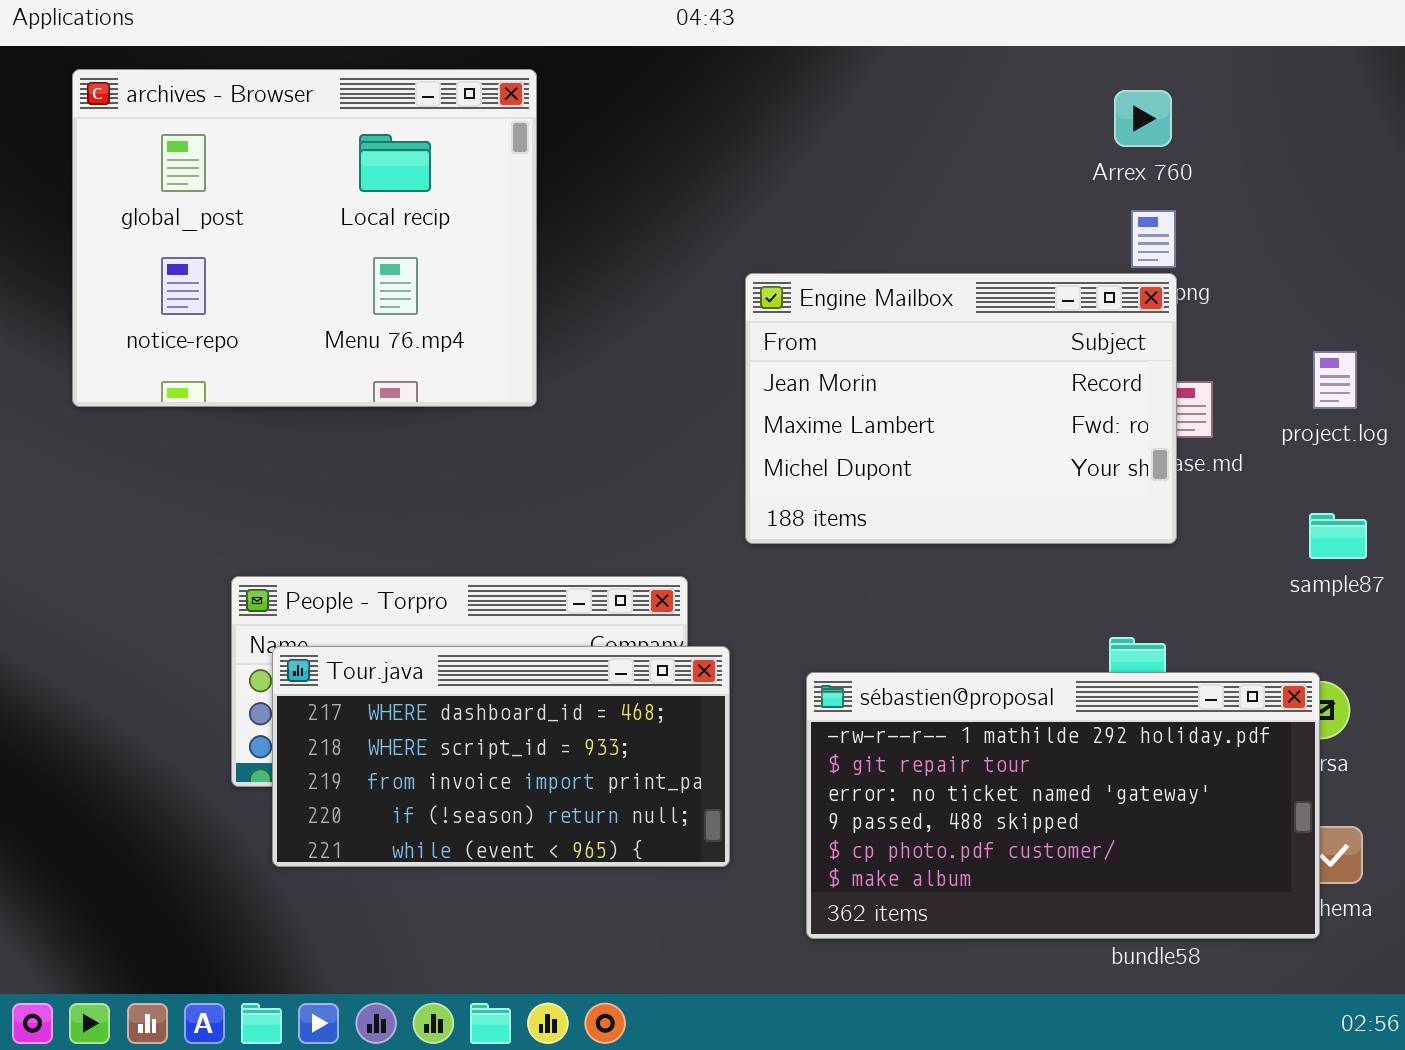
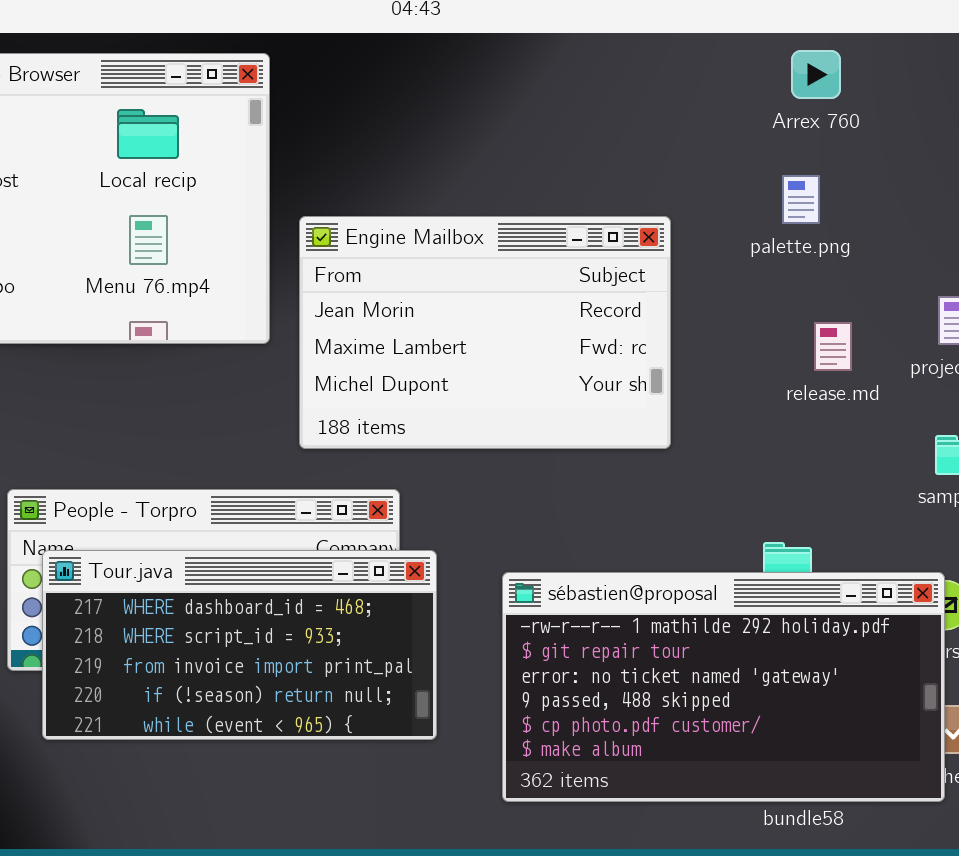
Arrex 760: [1114,90,1172,147] -> [791,50,841,99], moved
Engine Mailbox: [745,273,1177,544] -> [299,216,671,449], moved

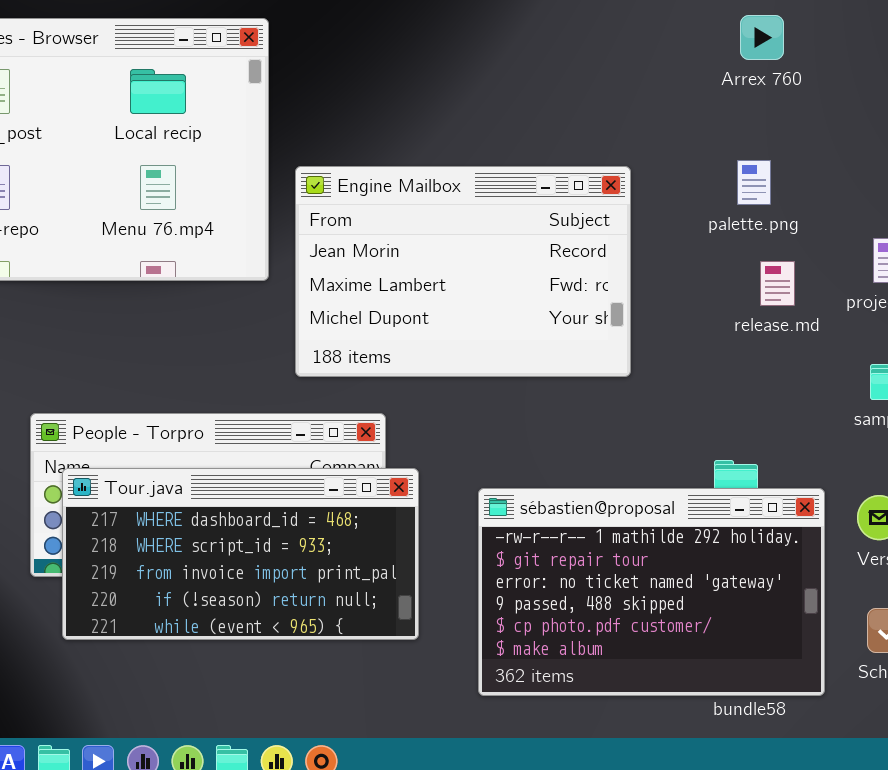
palette.png: [782,175,820,224] -> [737,160,771,205], moved
sébastien@proposal: [502,572,945,802] -> [478,488,825,696], resized

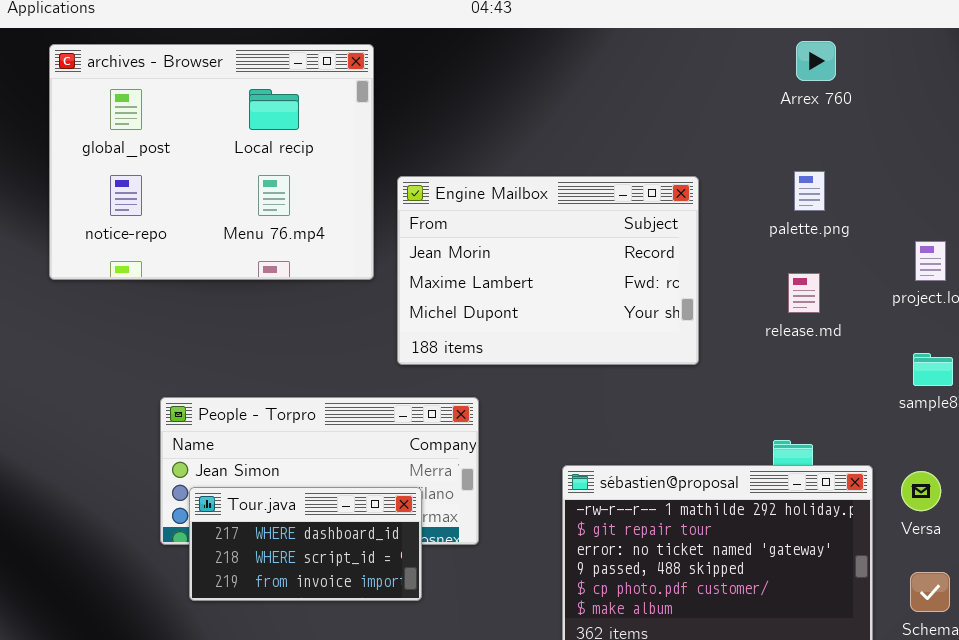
release.md: [760,261,795,306] -> [788,273,820,313], moved
Tour.java: [62,468,419,640] -> [189,487,422,601], resized

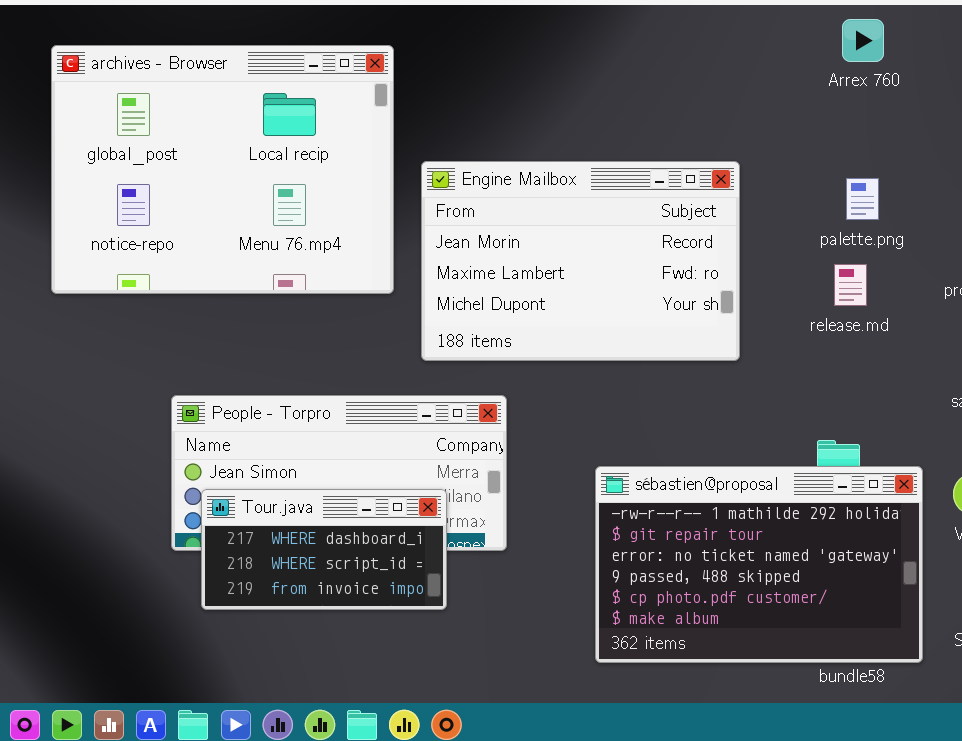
archives - Browser: [49,44,374,280] -> [51,45,394,294], moved
palette.png: [794,171,825,211] -> [846,178,879,220], moved

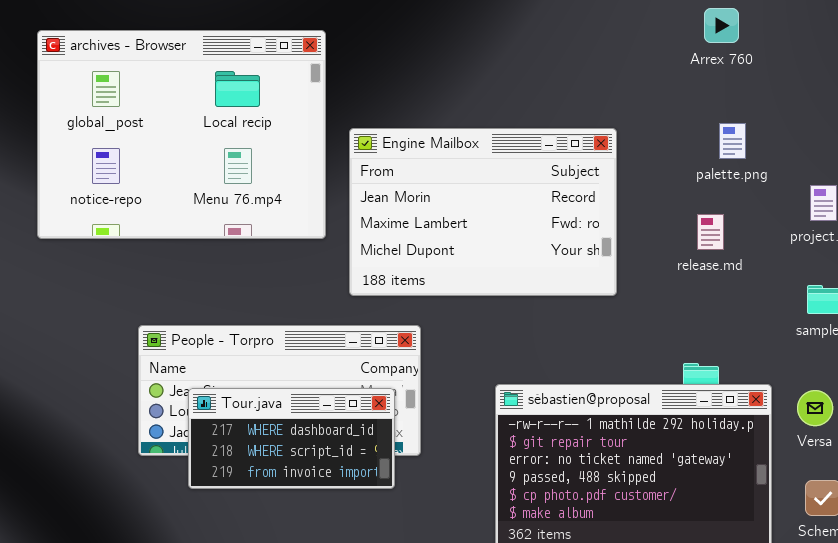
palette.png: [846,178,879,220] -> [719,123,746,159], moved
Tour.java: [201,489,447,610] -> [188,388,395,489], moved

